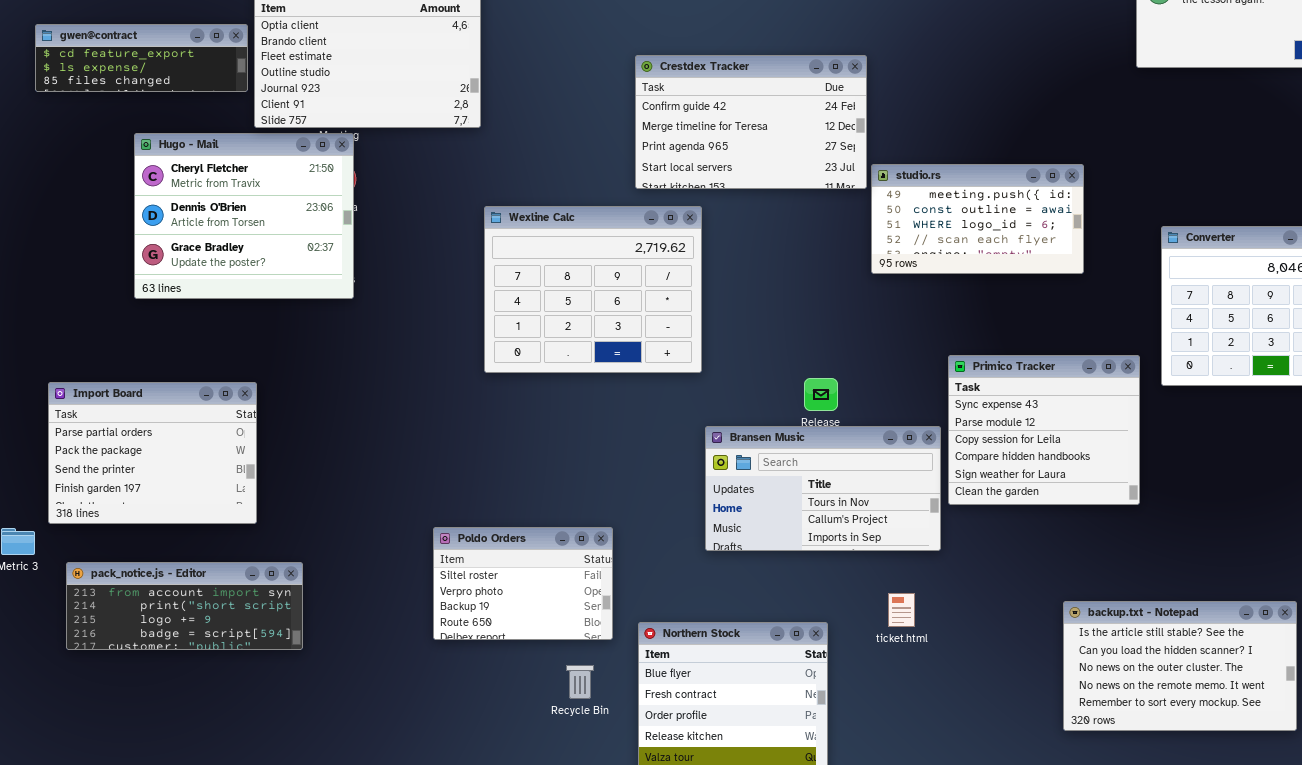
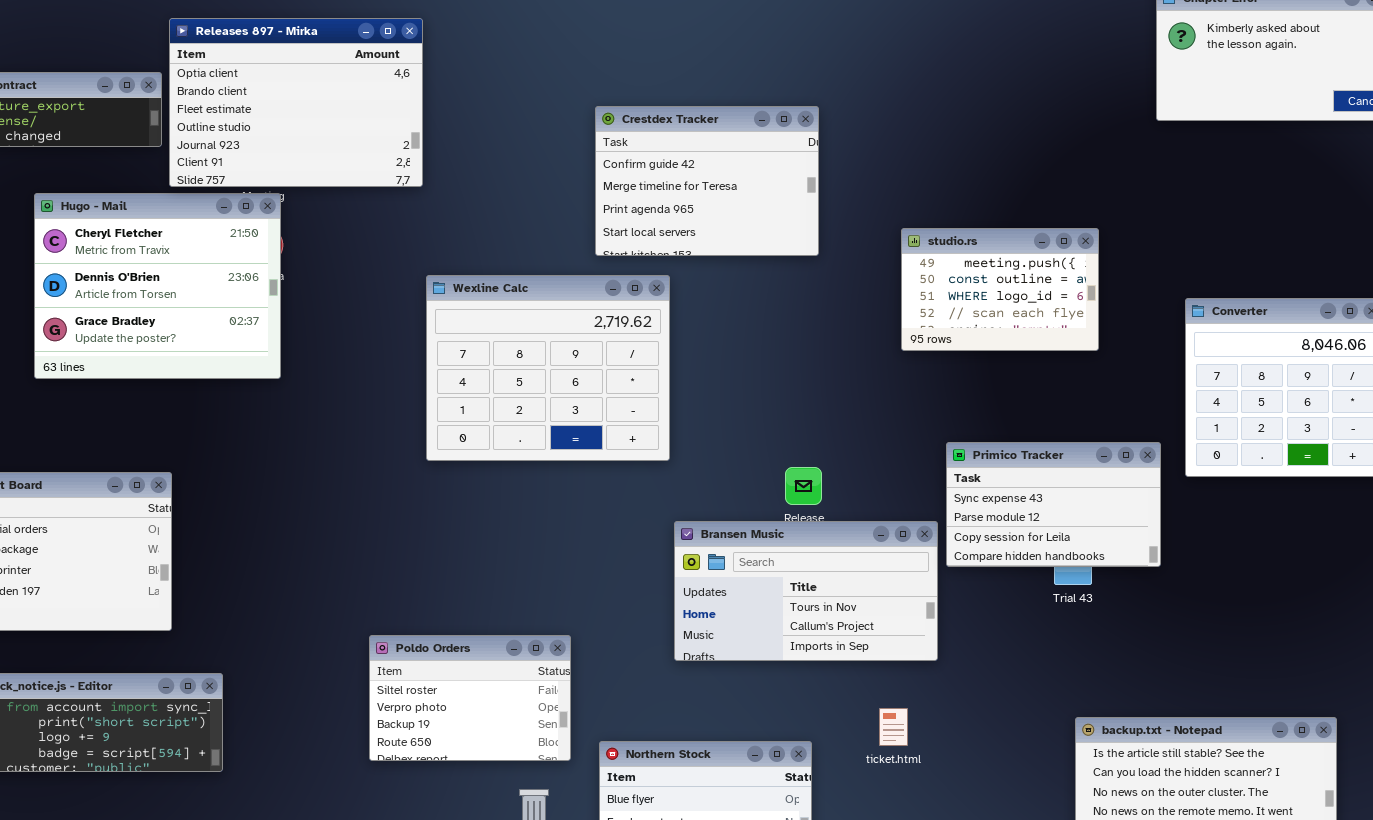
Crestdex Tracker: [635,55,867,189] -> [595,106,819,256], resized
studio.rs: [871,164,1084,274] -> [901,228,1099,351], resized
Primico Tracker: [948,355,1140,505] -> [946,442,1161,567], resized

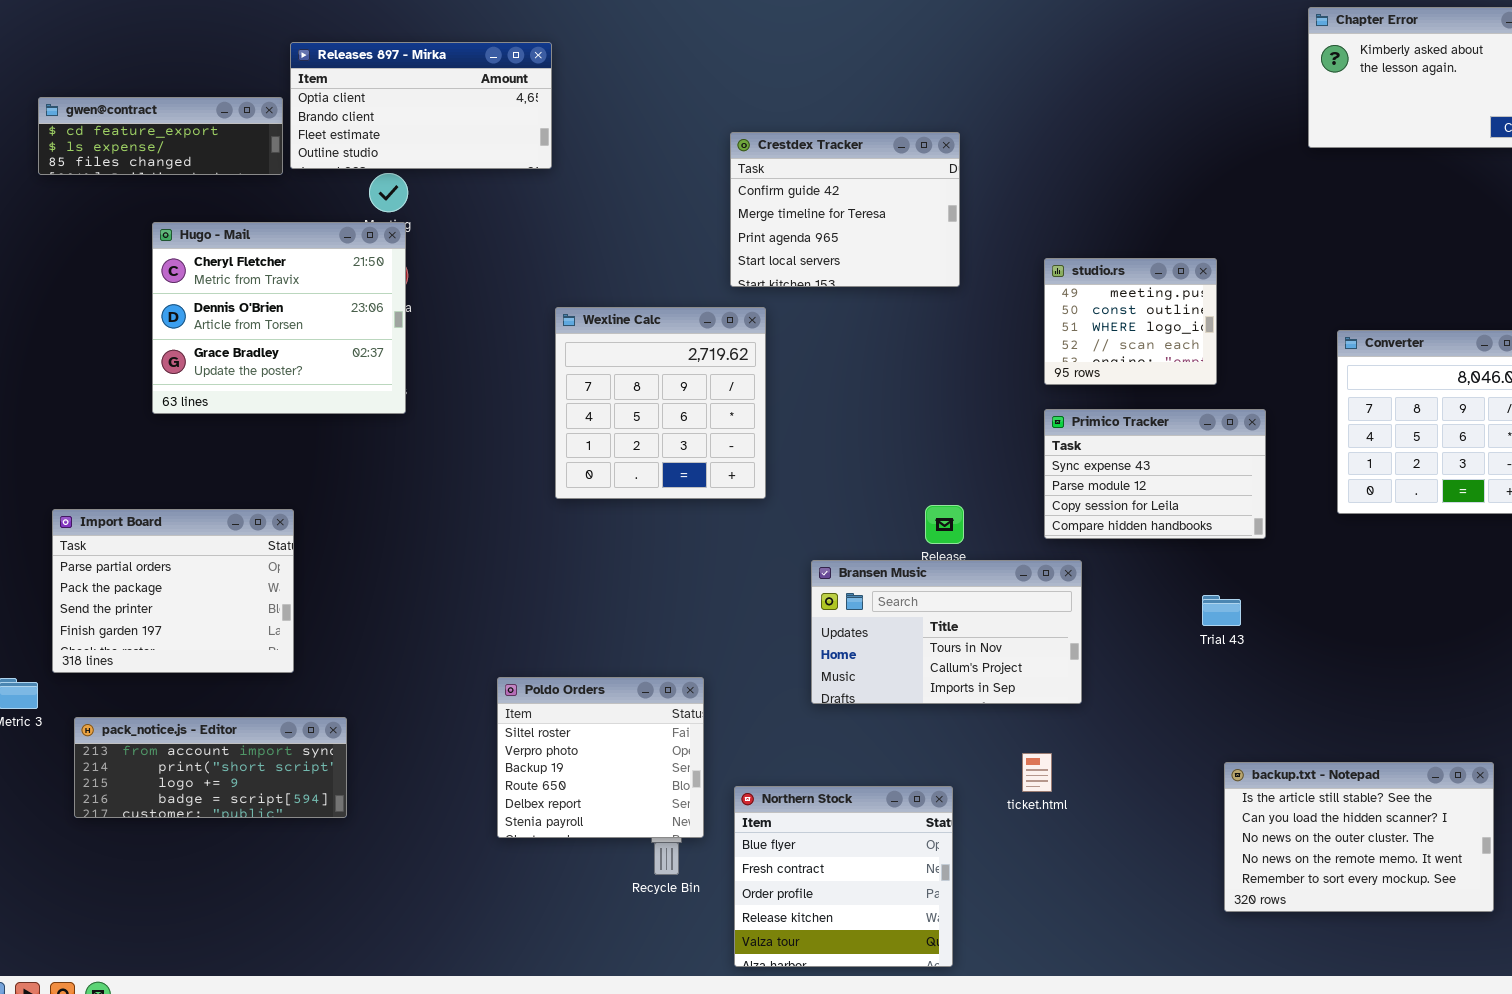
Releases 897 - Mirka: [169,18,423,187] -> [290,42,552,169], resized
studio.rs: [901,228,1099,351] -> [1044,258,1217,385], resized
Wexline Calc: [426,275,670,461] -> [555,307,766,499], resized
Primico Tracker: [946,442,1161,567] -> [1044,409,1266,539], moved
Poldo Orders: [369,635,571,761] -> [497,677,704,838], resized

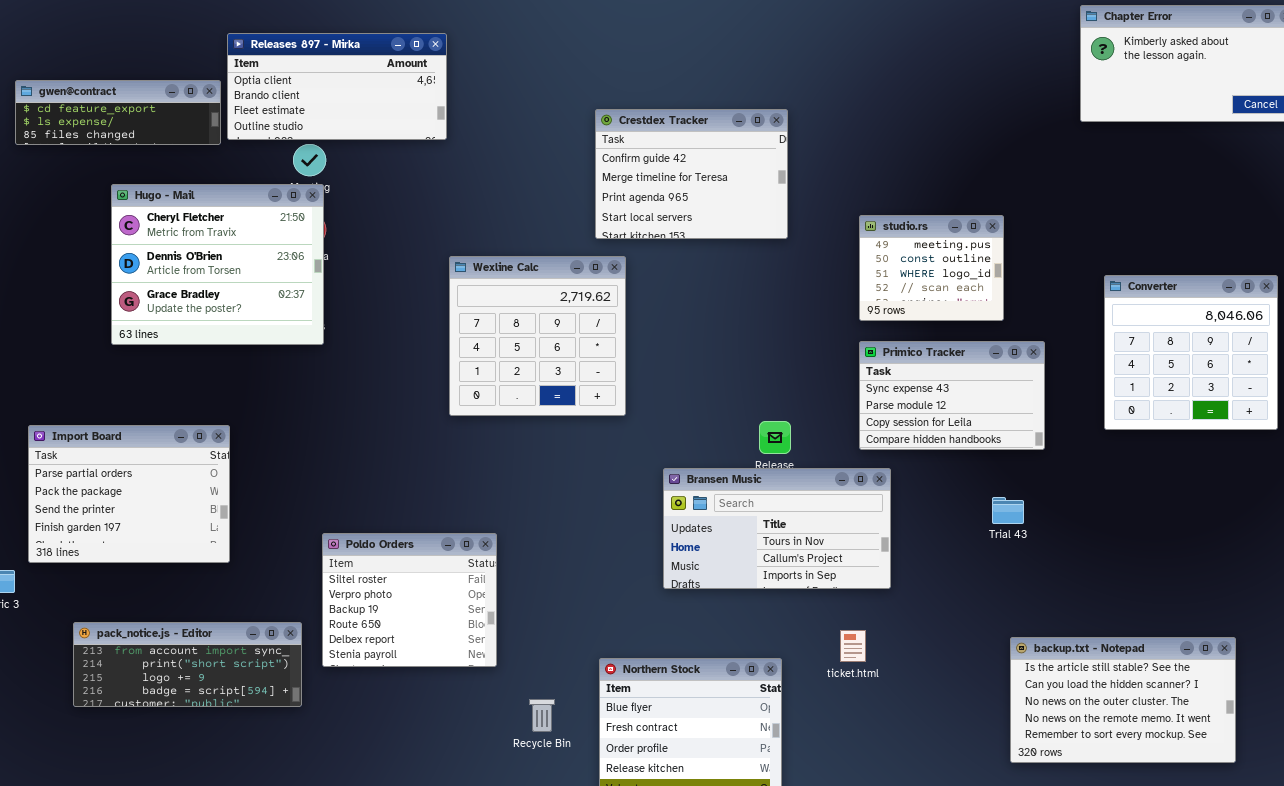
Poldo Orders: [497,677,704,838] -> [322,533,497,667], moved
pack_notice.js - Editor: [74,717,347,818] -> [73,622,302,707], moved

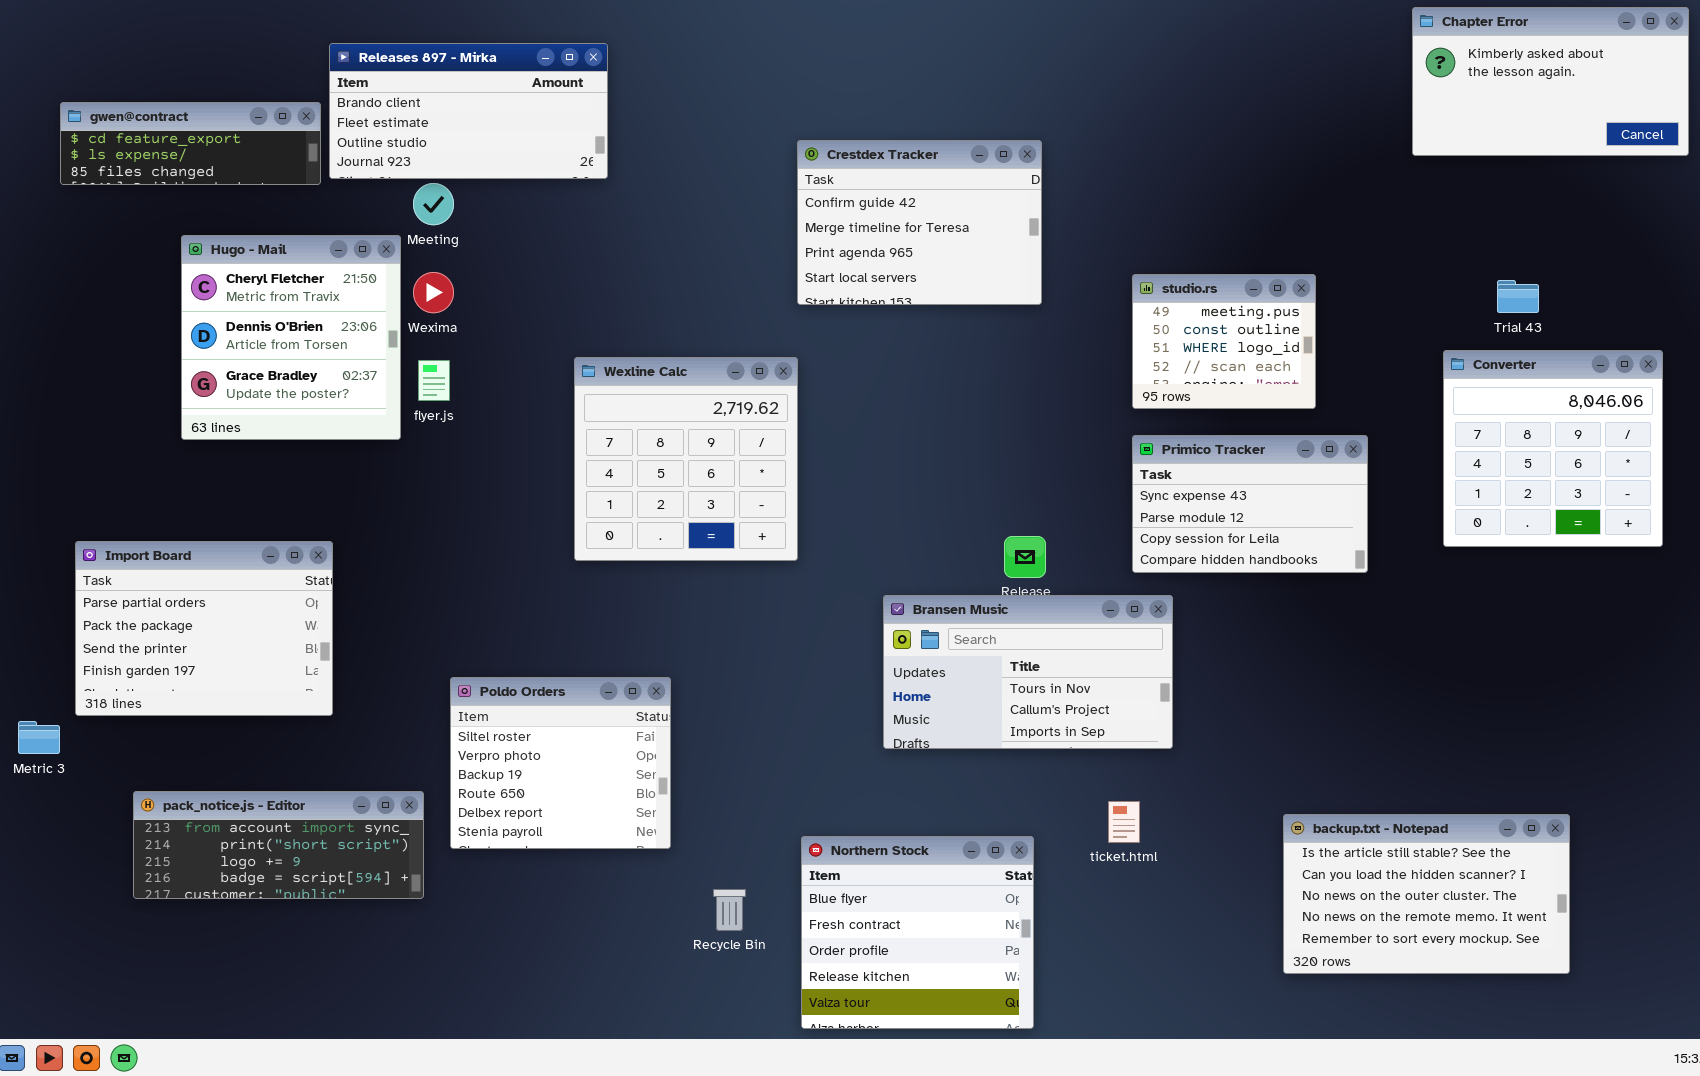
Releases 897 - Mirka: [227,33,447,140] -> [329,43,608,179], scrolled down 1 row
Hugo - Mail: [111,184,324,345] -> [181,235,401,440], resized
Wexline Calc: [449,256,626,416] -> [574,357,798,561], moved
Trial 43: [992,497,1024,524] -> [1497,280,1539,313], moved
backup.txt - Notepad: [1010,637,1236,763] -> [1283,814,1570,974], moved

